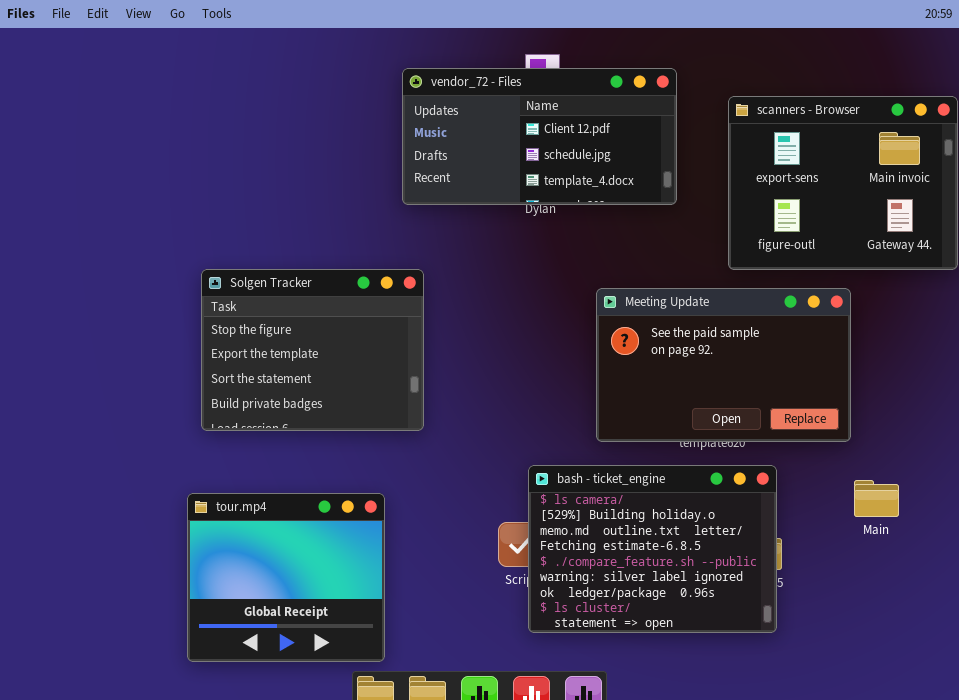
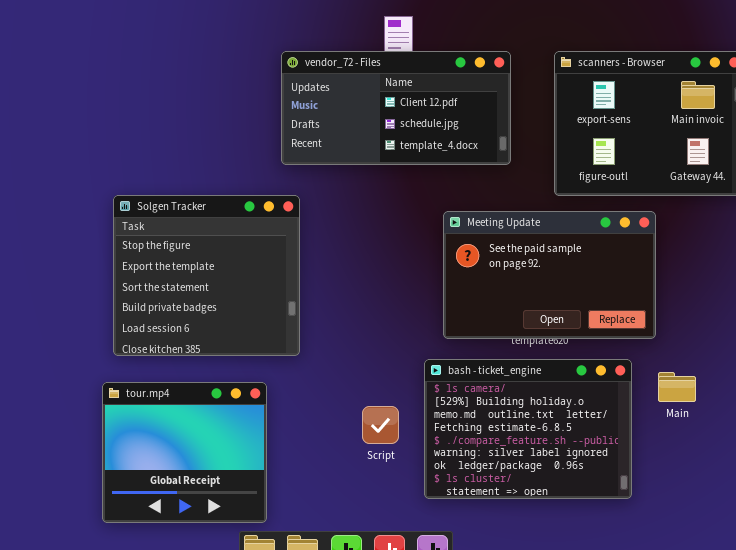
vendor_72 - Files: [402,68,677,205] -> [281,51,511,165], moved
Solgen Tracker: [201,269,424,431] -> [113,195,300,356], resized
bash - ticket_engine: [528,465,777,633] -> [424,359,632,499], moved

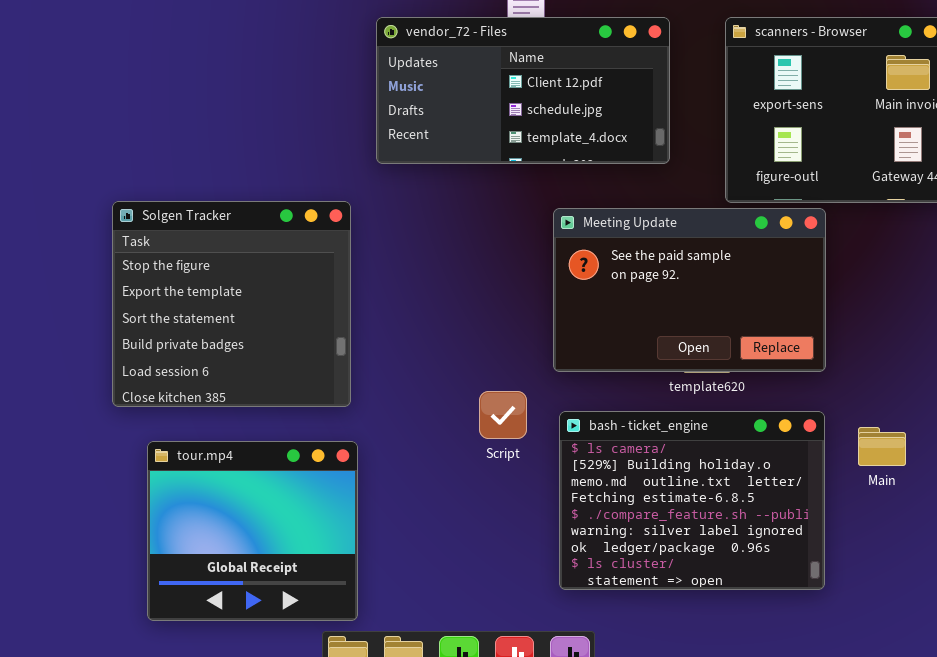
Solgen Tracker: [113,195,300,356] -> [112,201,351,407], moved
Meeting Update: [443,211,656,339] -> [553,208,826,372], moved
Script: [362,406,399,444] -> [479,391,527,439], moved

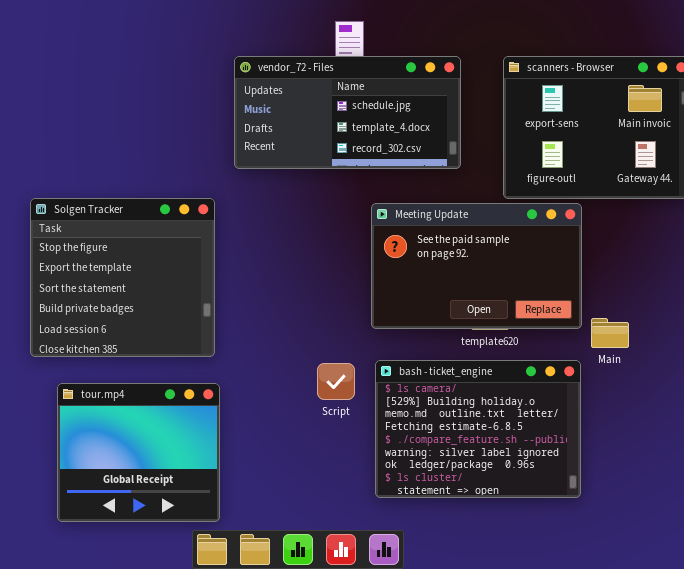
vendor_72 - Files: [376,17,670,164] -> [234,56,461,169], scrolled down 1 row
Script: [479,391,527,439] -> [317,363,355,400], moved
Main: [858,427,906,466] -> [591,318,629,348], moved

